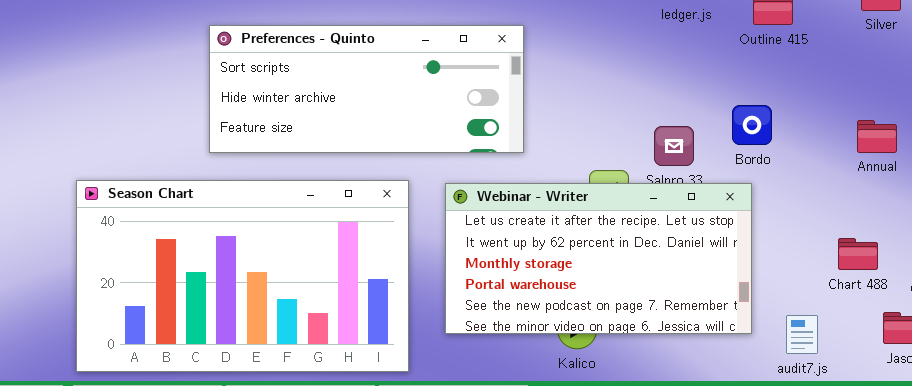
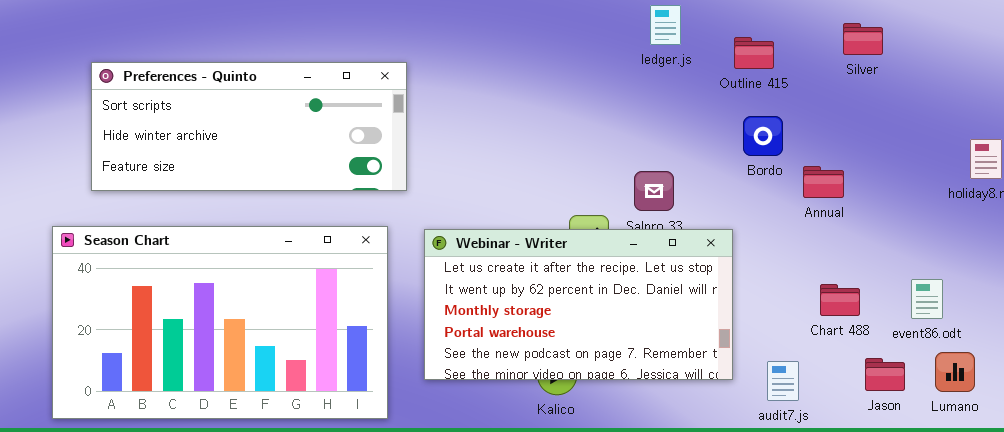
Preferences - Quinto: [209,25,524,153] -> [91,62,407,191], moved
Bordo: [732,105,772,145] -> [743,116,783,156], moved
Annual: [857,120,897,153] -> [803,166,844,198], moved

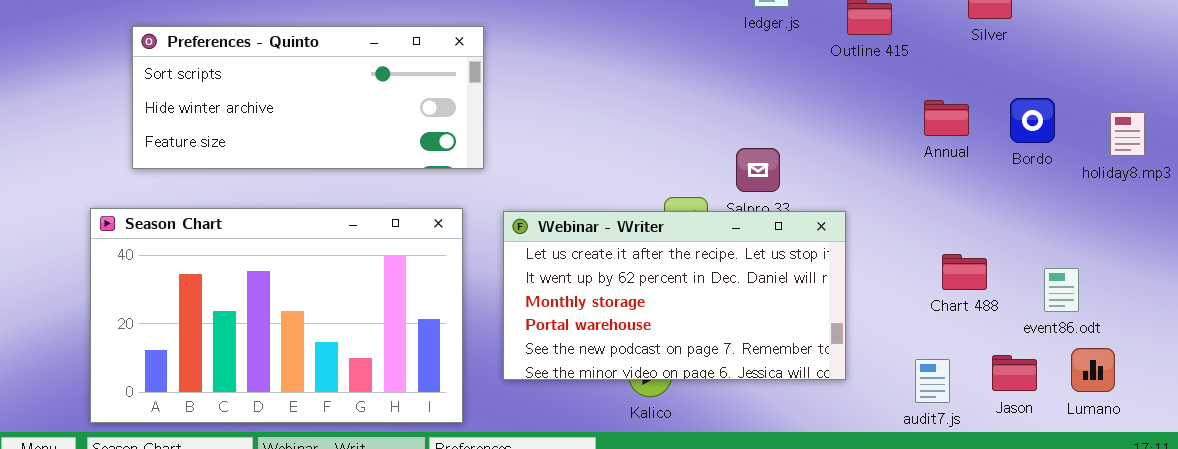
Bordo: [743,116,783,156] -> [1010,98,1055,143], moved
Annual: [803,166,844,198] -> [924,100,969,136], moved
Chart 488: [820,284,860,316] -> [942,254,987,290], moved
audit7.js: [767,361,799,401] -> [915,359,950,403], moved

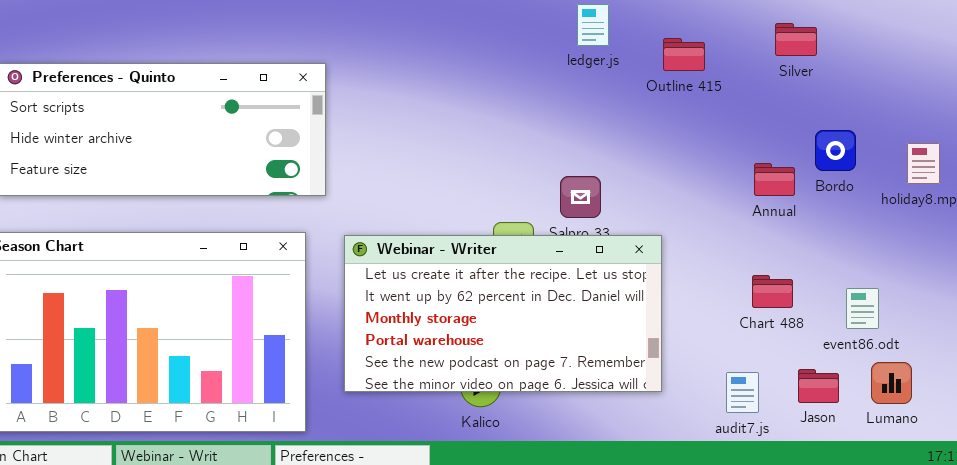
Annual: [924,100,969,136] -> [754,163,795,196], moved

